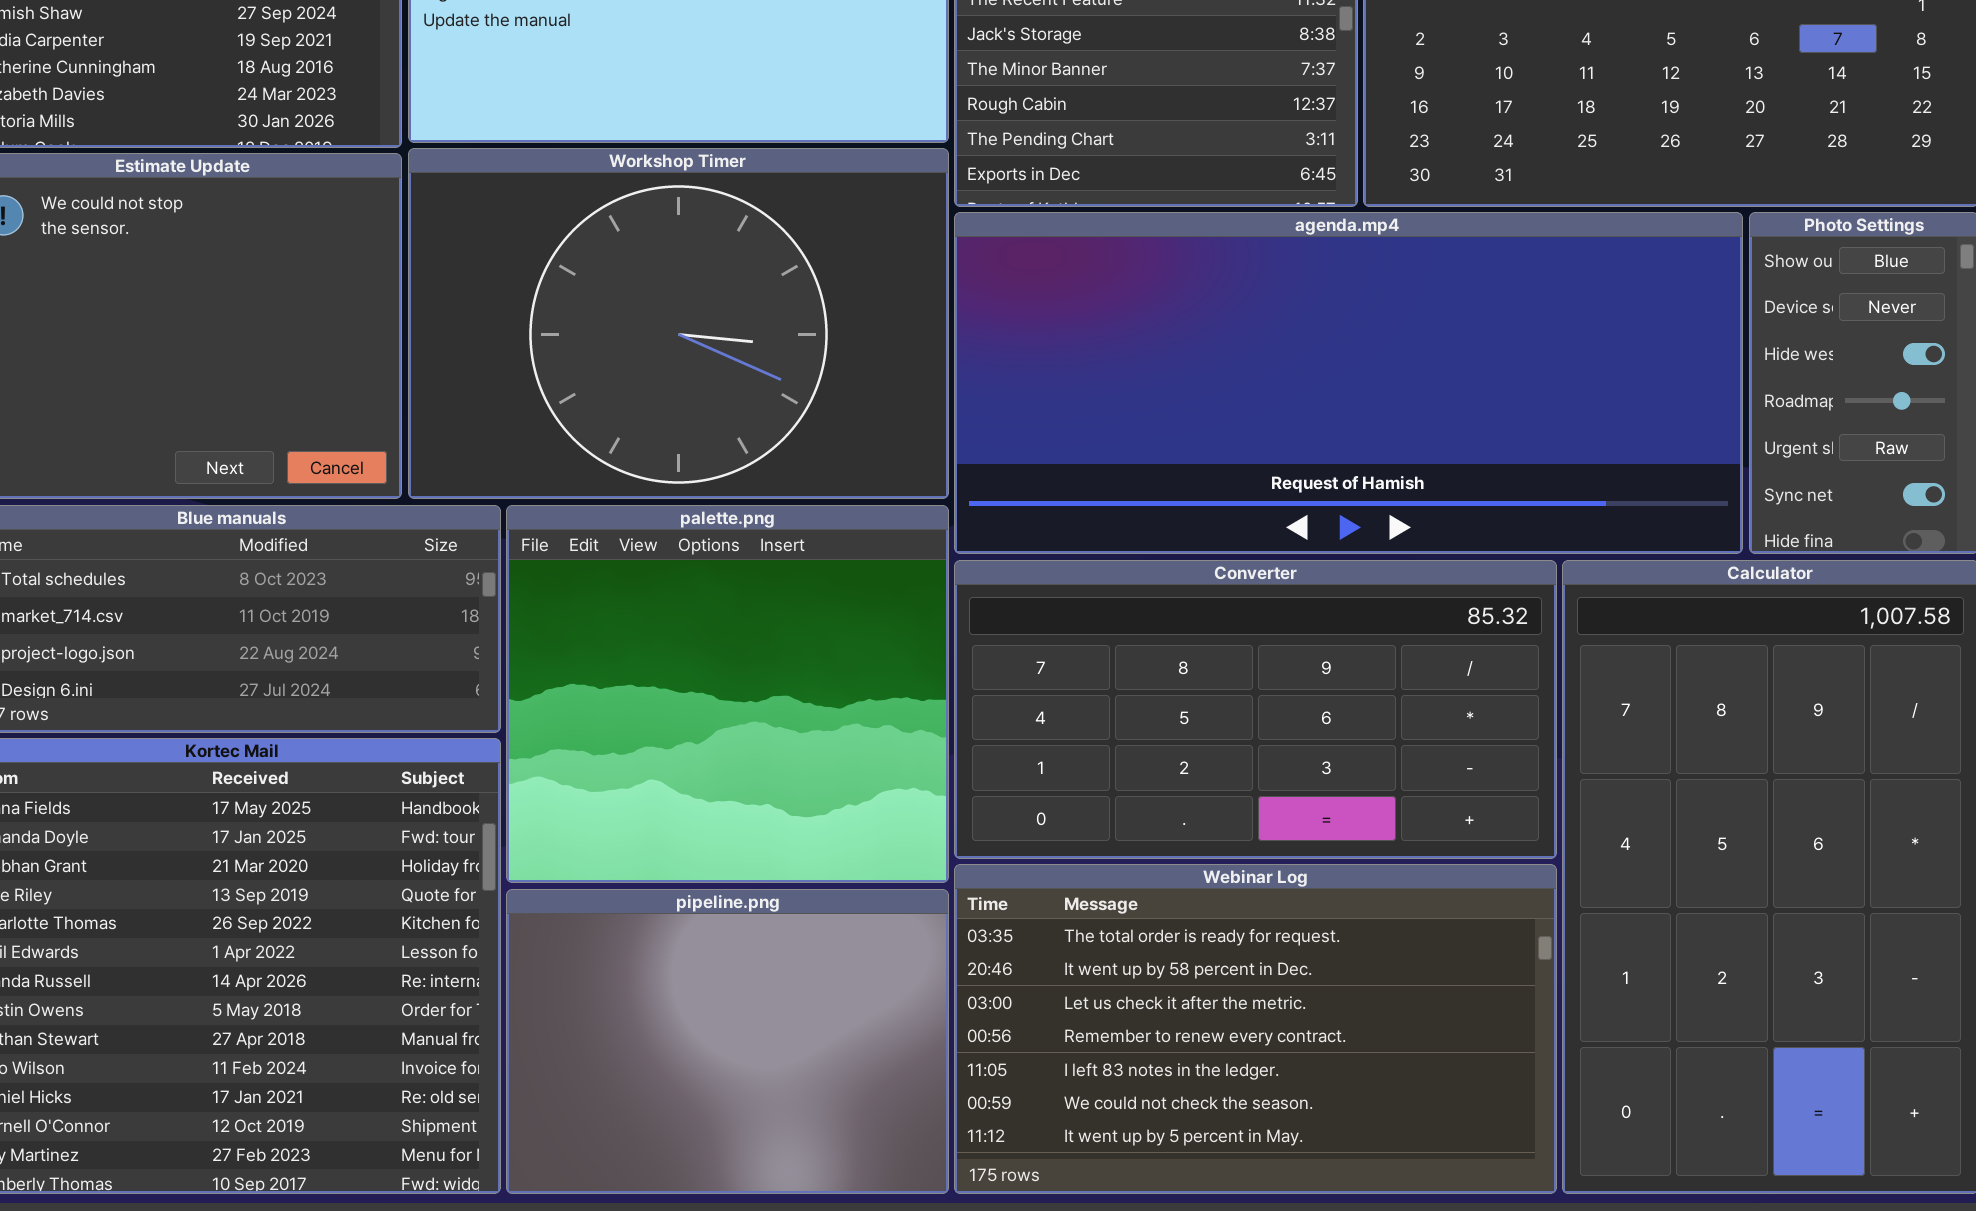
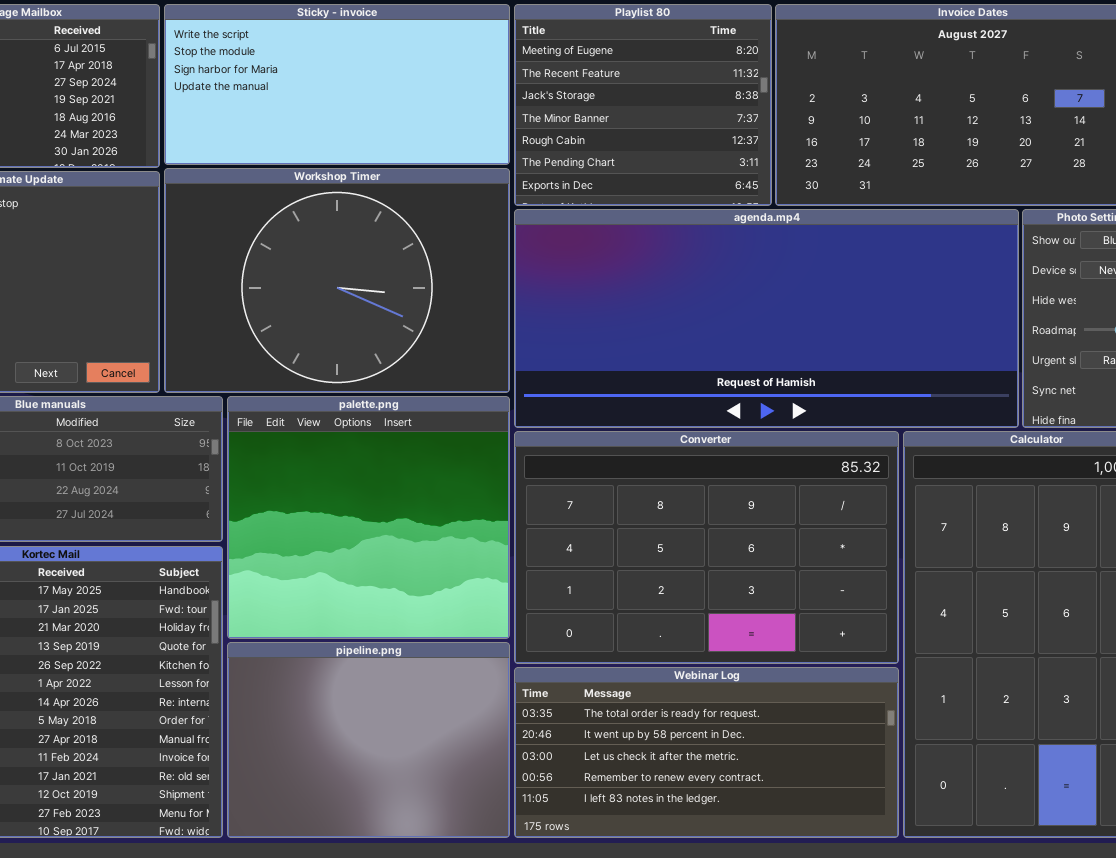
Converter: [954,560,1557,859] -> [514,431,899,664], resized
Webinar Log: [954,864,1557,1194] -> [514,667,899,838], resized

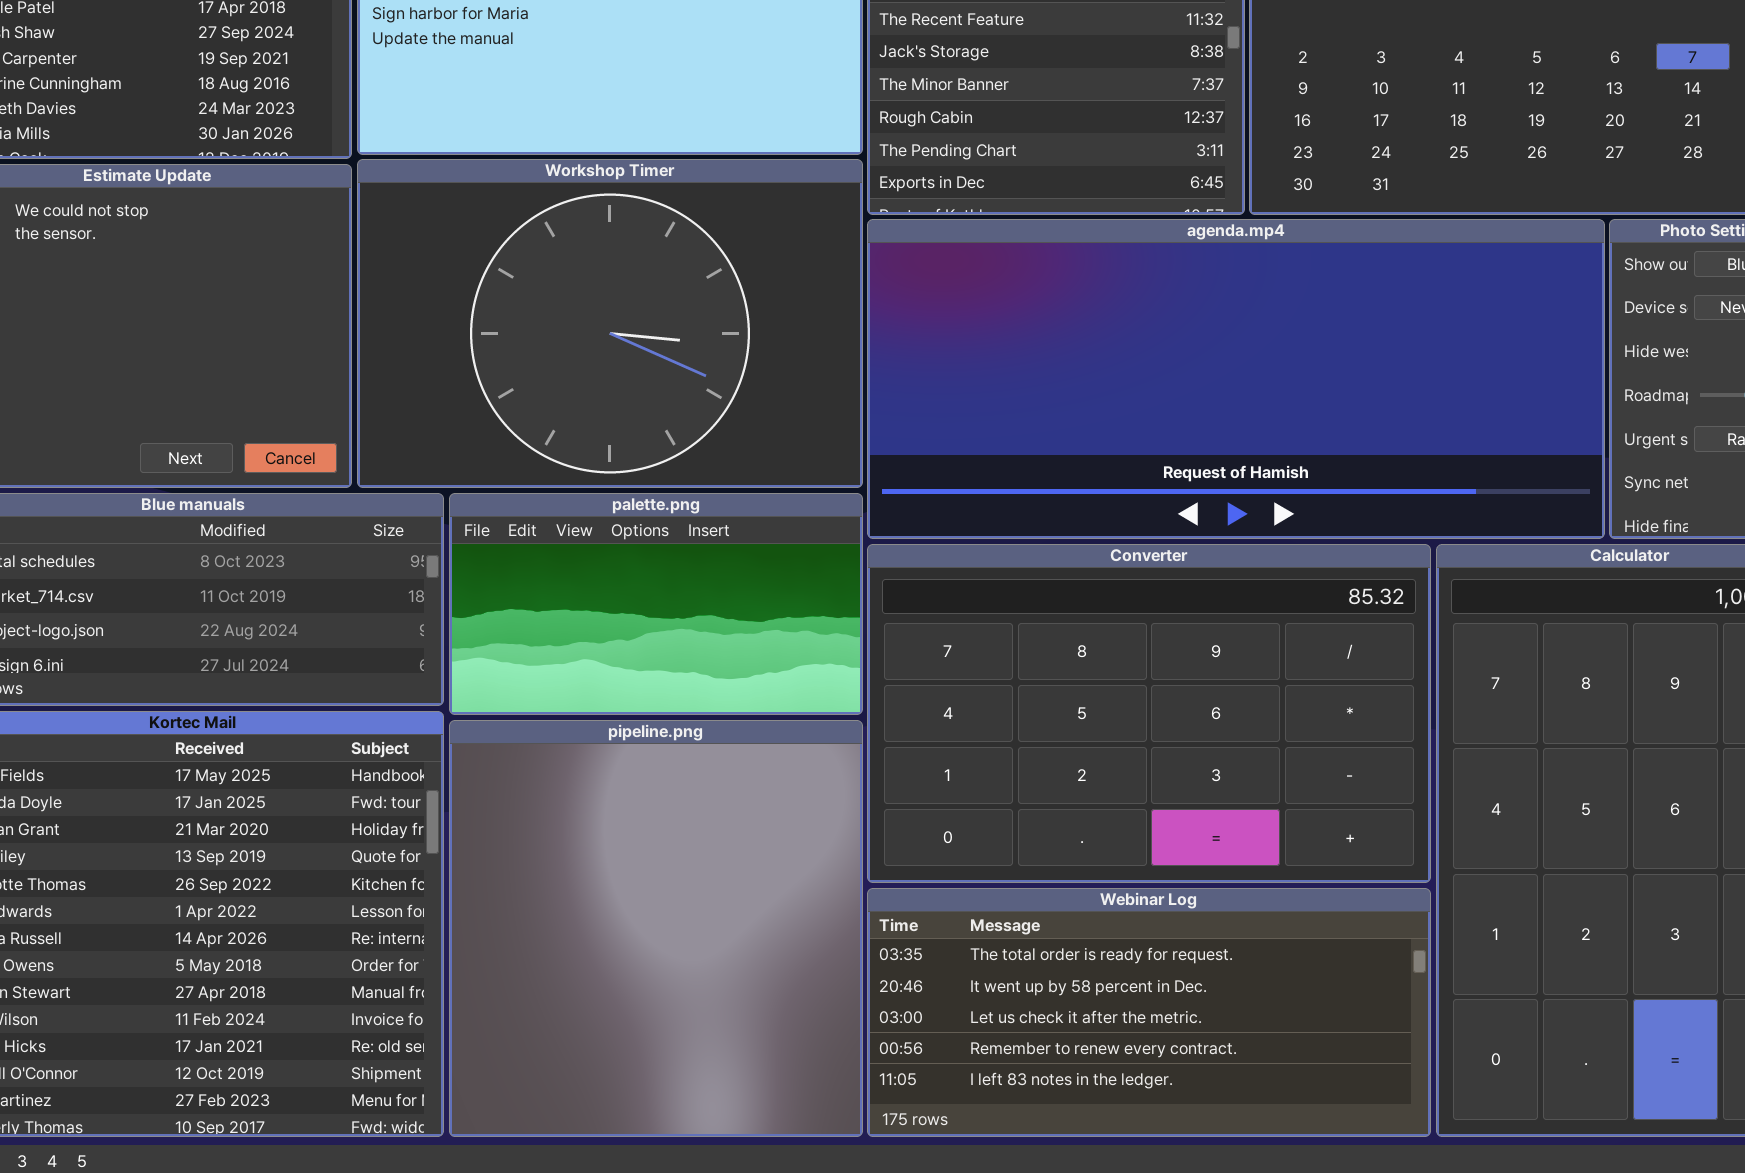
palette.png: [227,396,510,639] -> [449,493,863,715], resized
pipeline.png: [227,642,510,838] -> [449,720,863,1137], resized

